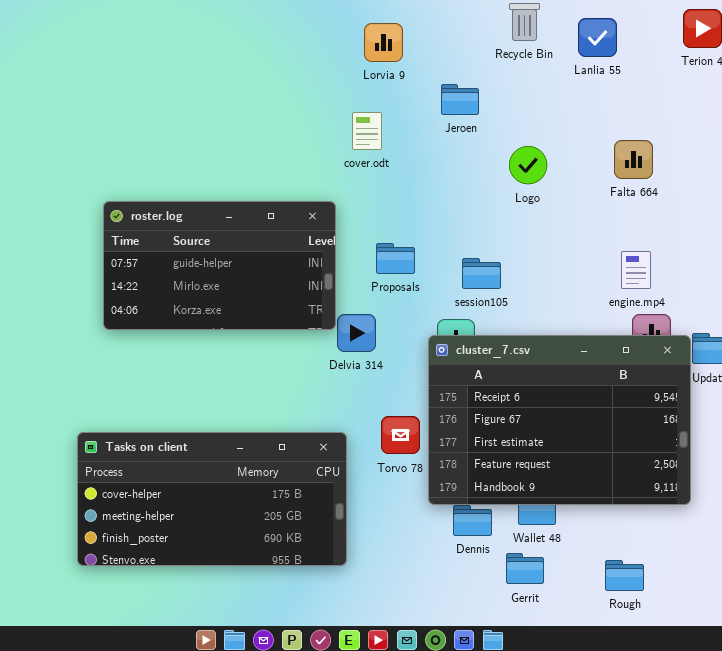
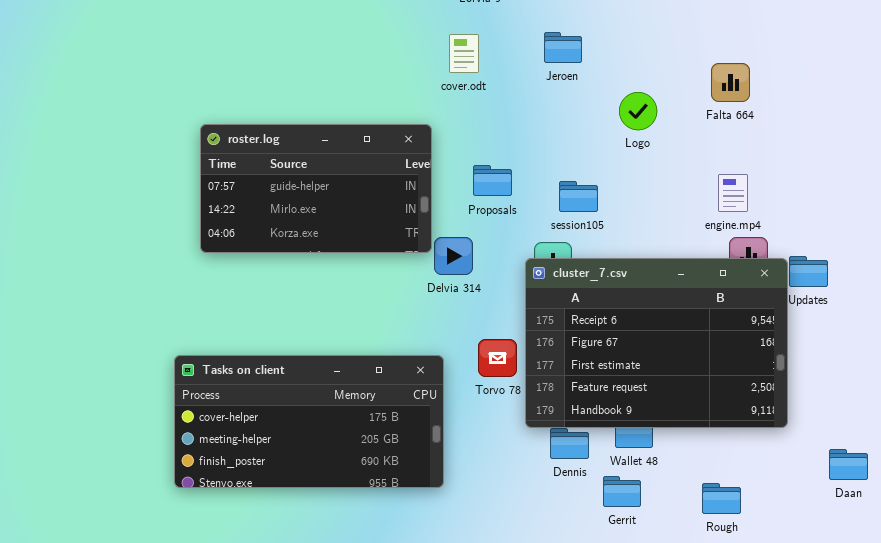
Jeroen: [441,84,479,115] -> [544,32,582,63], moved
Logo: [509,146,547,184] -> [619,92,657,130], moved

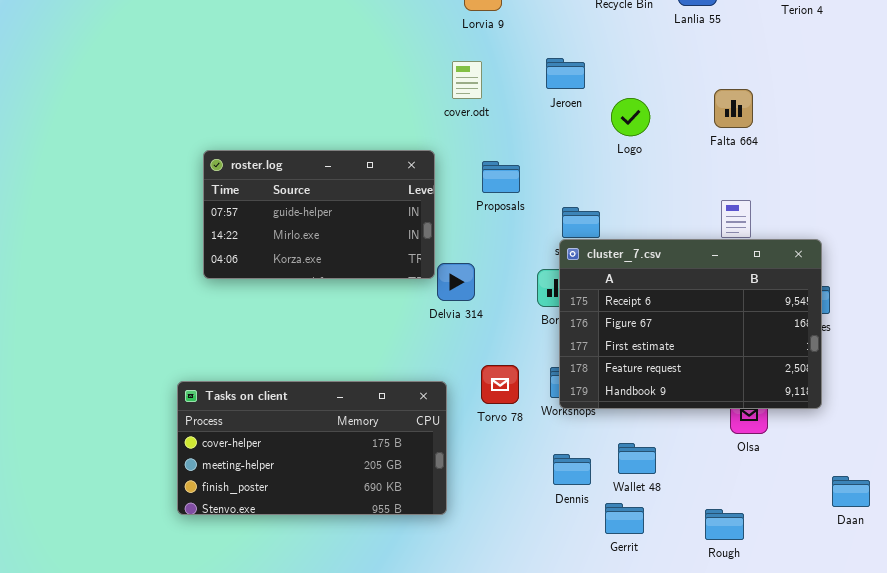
Logo: [619,92,657,130] -> [611,98,650,136], moved
Proposals: [473,165,512,196] -> [482,161,520,193], moved
cluster_7.csv: [525,258,788,428] -> [559,239,822,409], moved

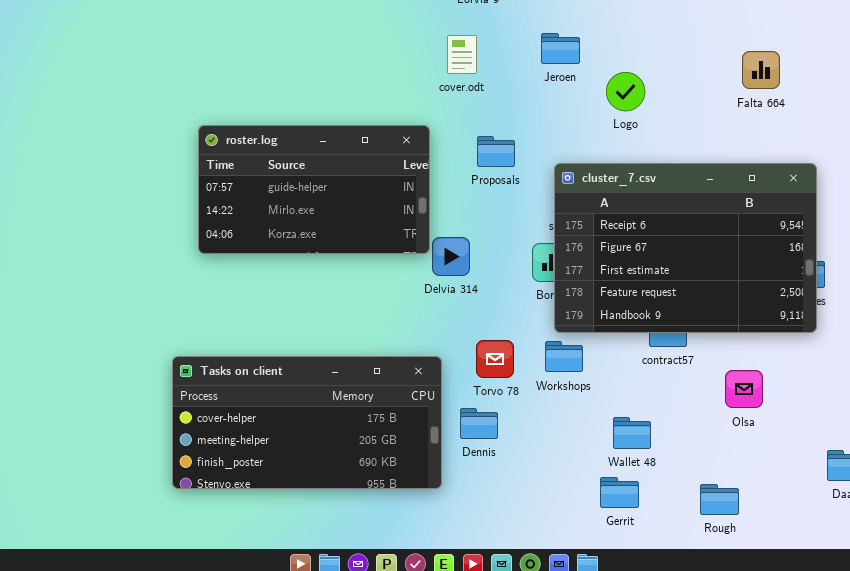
Falta 664: [714,89,753,128] -> [742,51,780,89], moved
cluster_7.csv: [559,239,822,409] -> [554,163,817,333], moved
Dennis: [553,454,591,485] -> [460,408,498,439], moved

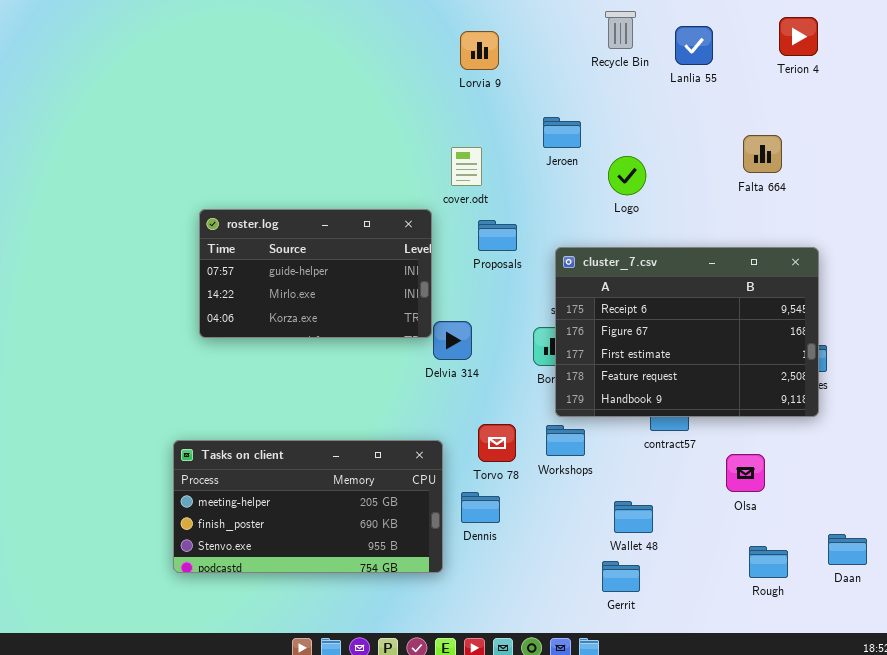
cover.odt: [447,35,477,74] -> [451,147,482,186], moved
Tasks on client: [172,356,442,489] -> [173,440,443,573], scrolled down 1 row
Rough: [700,484,739,515] -> [749,546,788,578], moved

